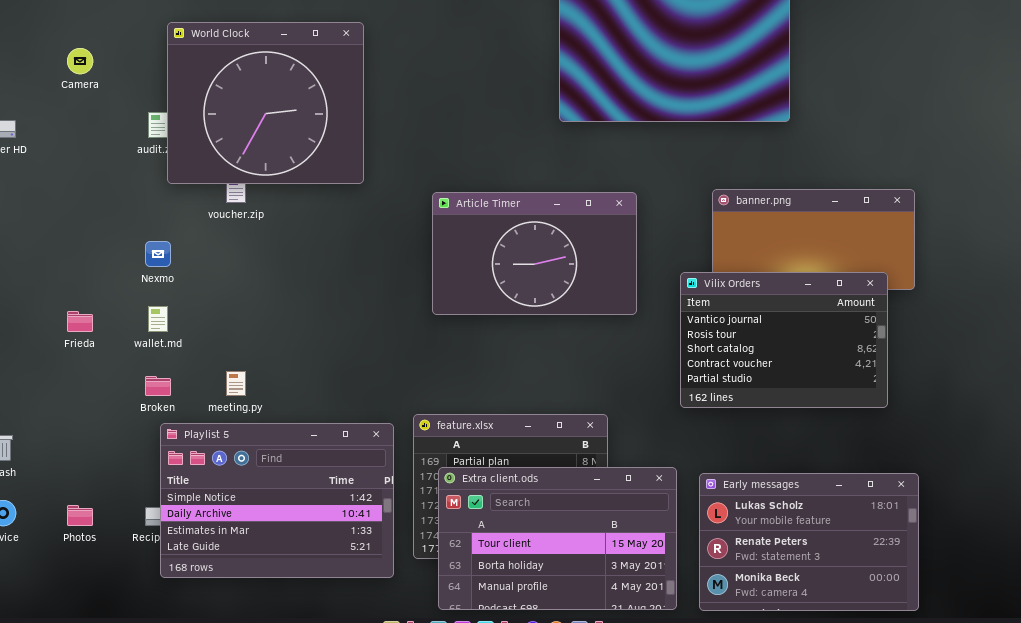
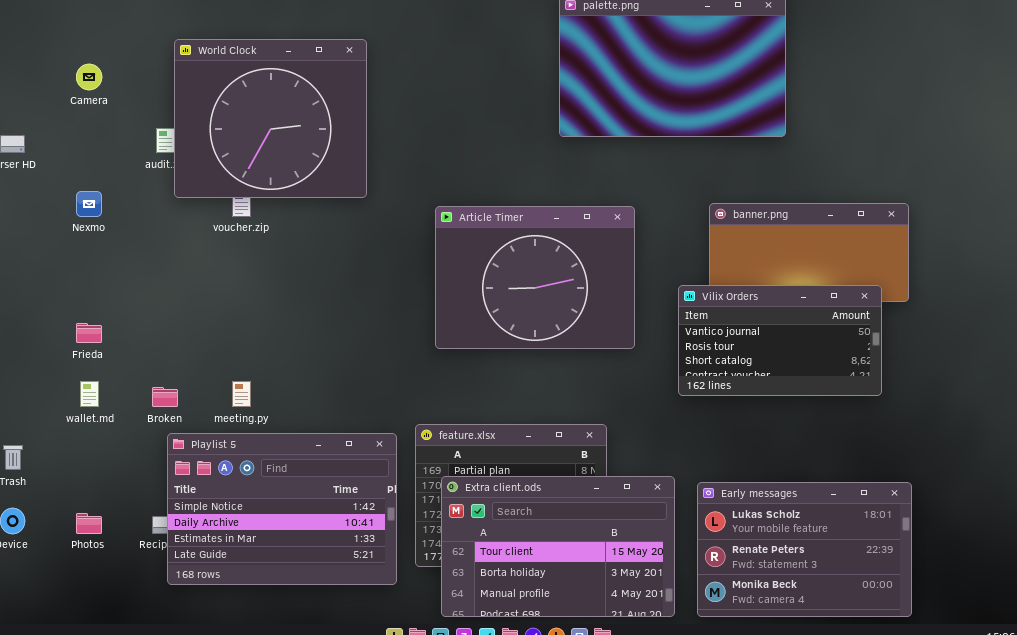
Article Timer: [432,192,637,315] -> [435,206,635,349], resized
Nexmo: [145,241,171,267] -> [76,191,102,217], moved
Vilix Orders: [680,272,888,408] -> [678,285,882,396], resized
wallet.md: [148,306,168,332] -> [80,381,99,407], moved

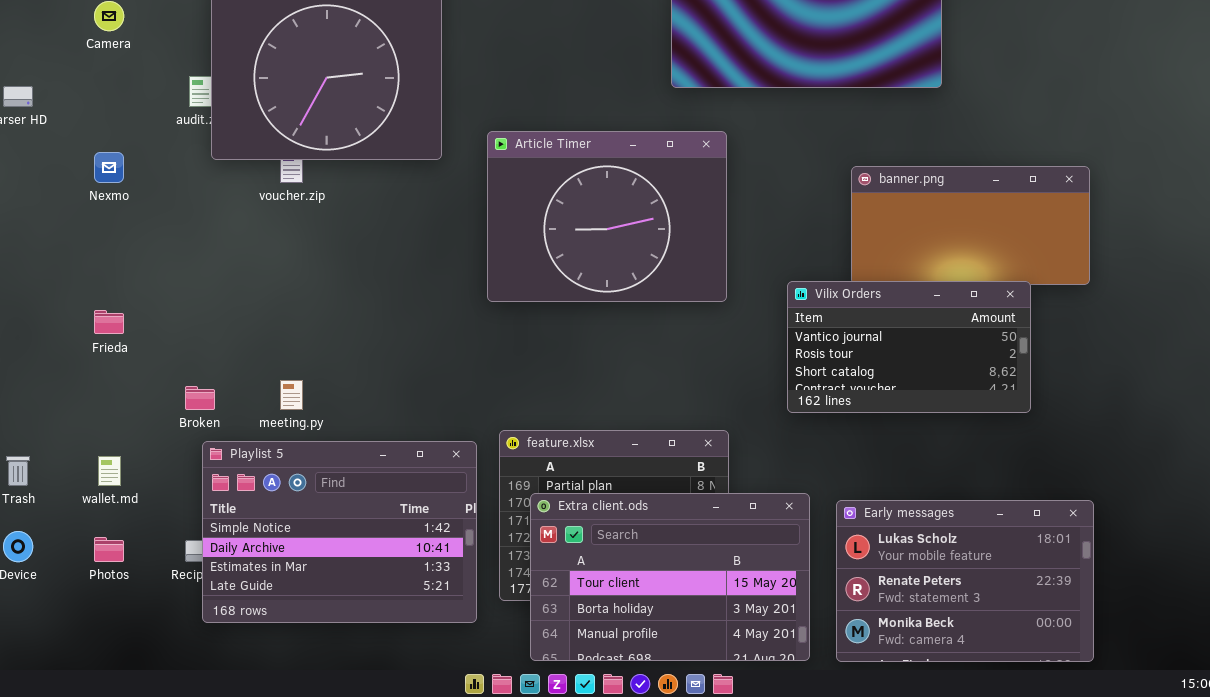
Article Timer: [435,206,635,349] -> [487,131,727,302], moved
Vilix Orders: [678,285,882,396] -> [787,281,1031,413], moved
wallet.md: [80,381,99,407] -> [98,456,121,486], moved

